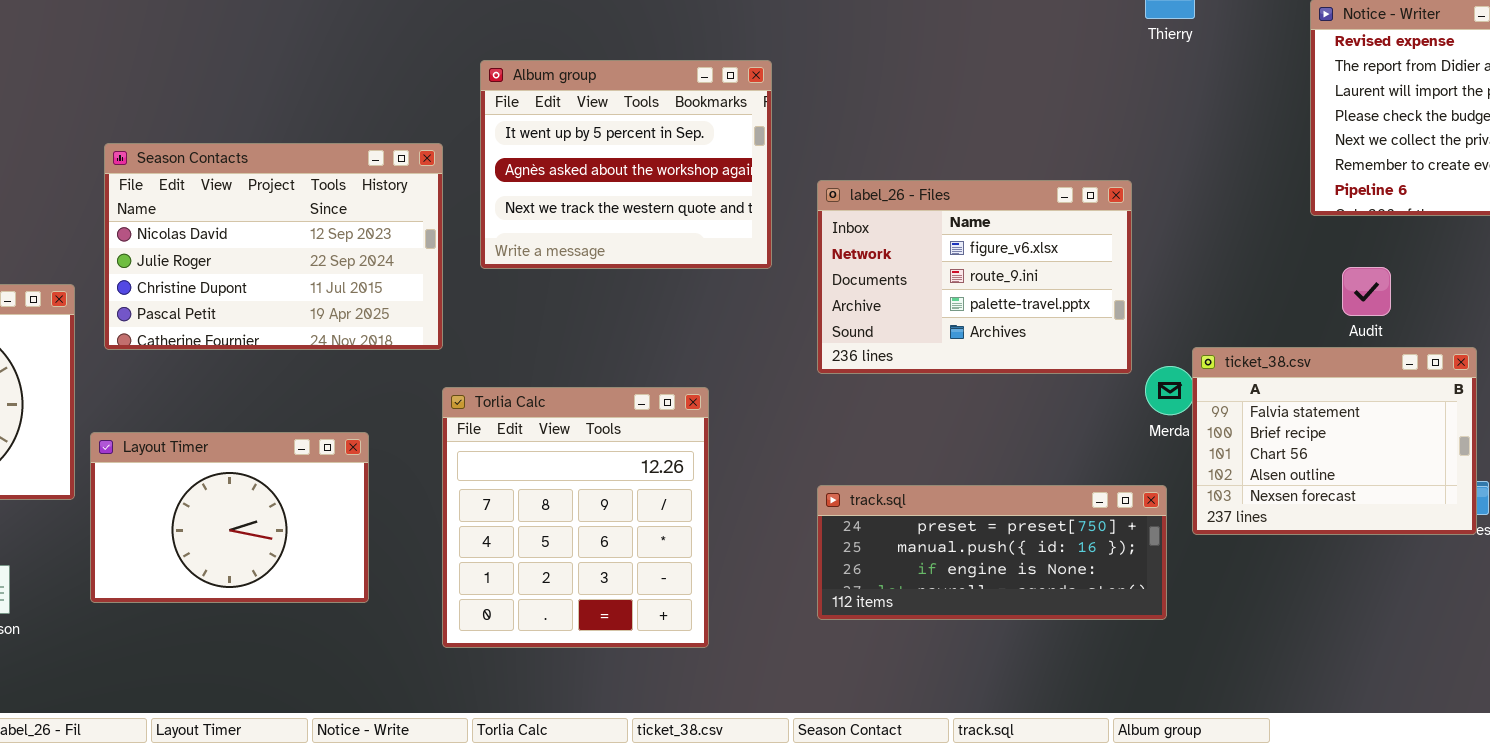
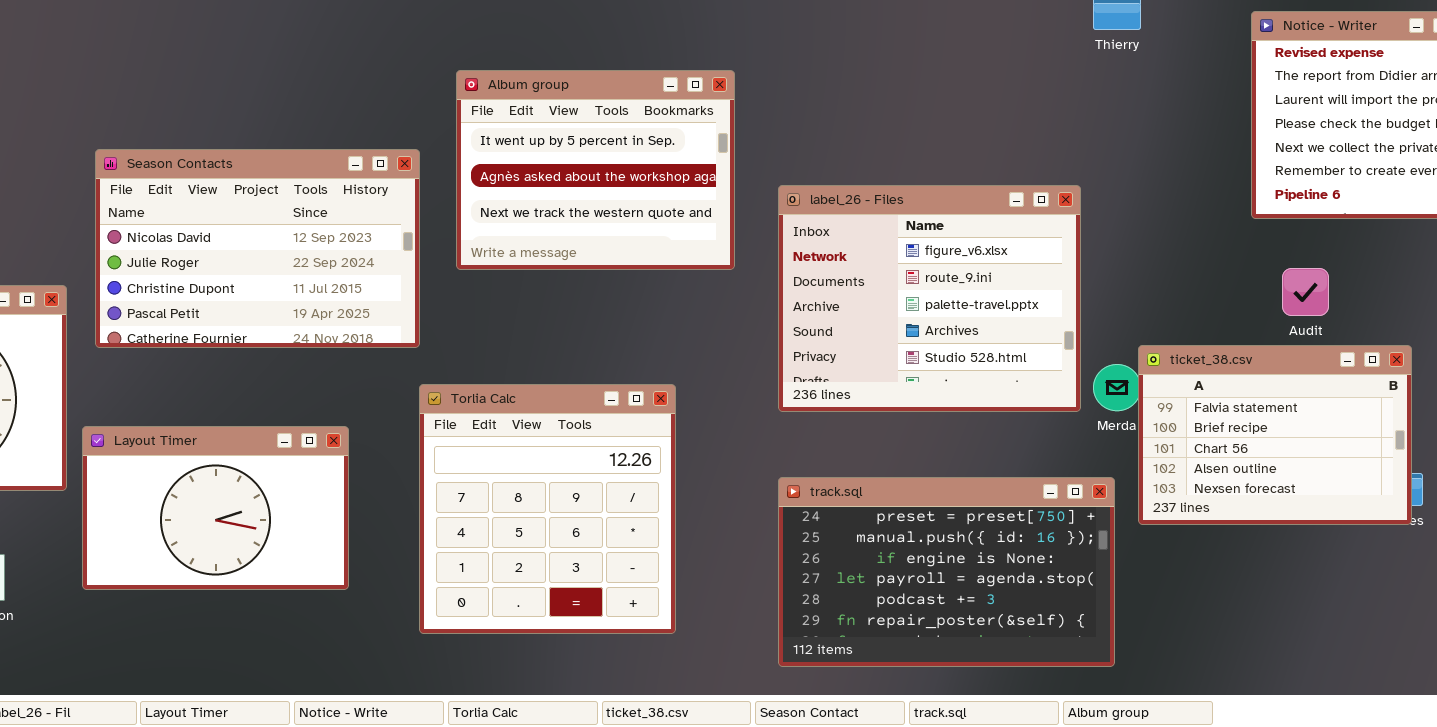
label_26 - Files: [817,180,1132,374] -> [778,185,1081,412], resized
track.sql: [817,485,1167,620] -> [778,477,1115,667], resized

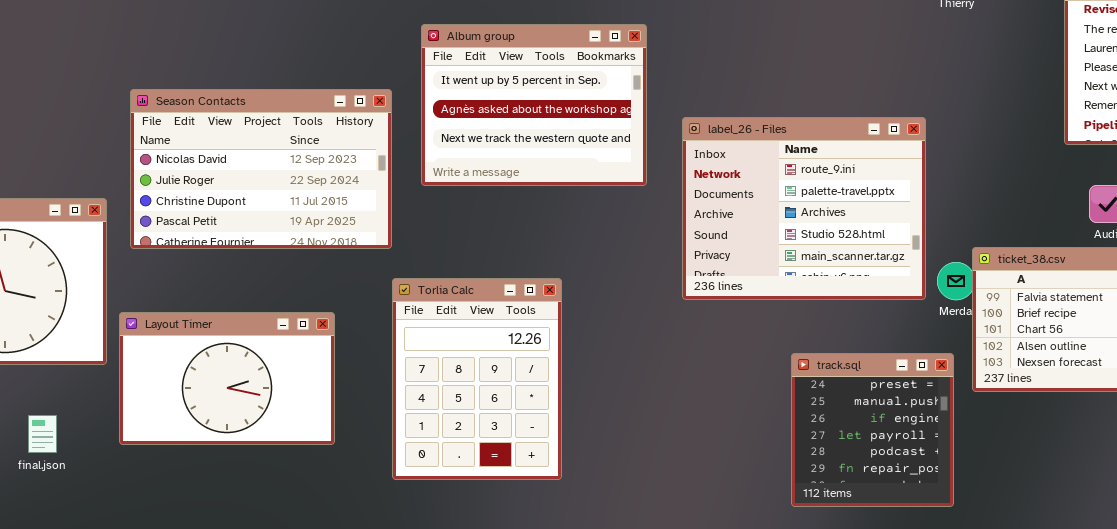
label_26 - Files: [778,185,1081,412] -> [682,117,926,300], scrolled down 1 row
Torlia Calc: [419,384,676,634] -> [392,278,562,480], resized
track.sql: [778,477,1115,667] -> [791,353,954,507], resized

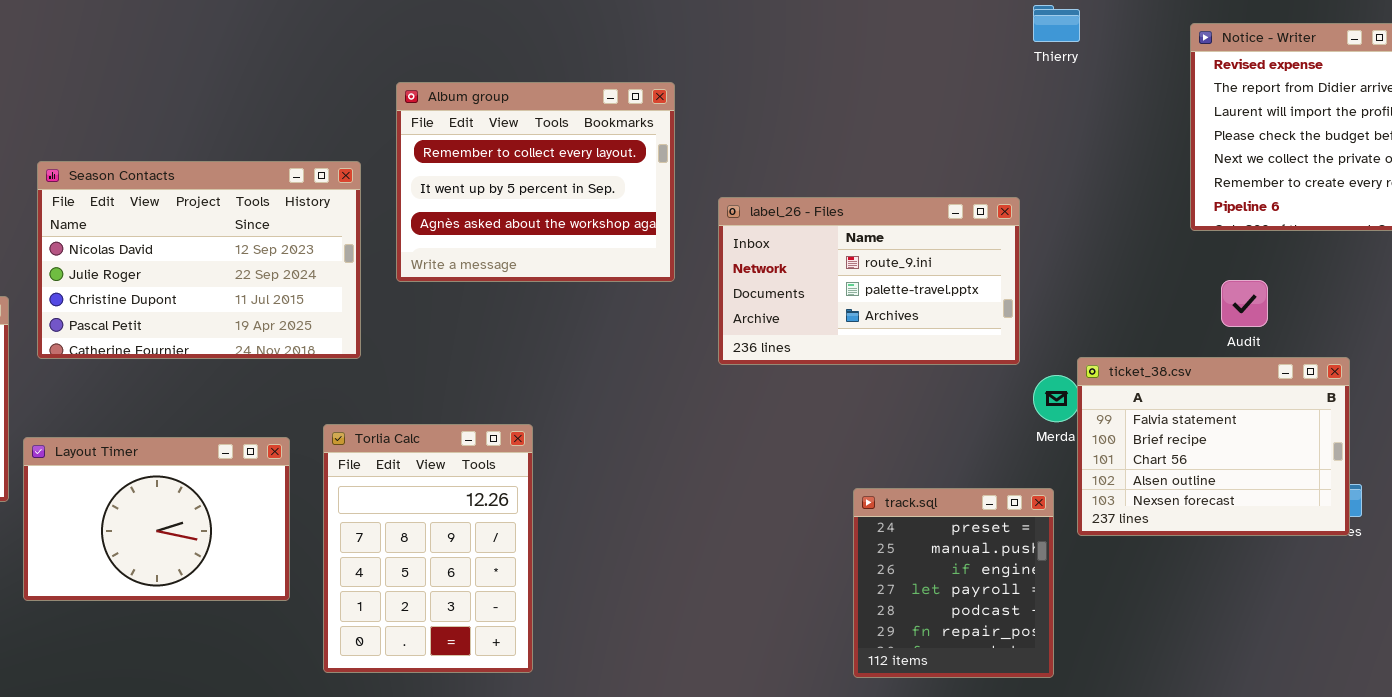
Album group: [421,24,647,186] -> [396,82,675,282], scrolled up 1 row
label_26 - Files: [682,117,926,300] -> [718,197,1020,365], resized
Torlia Calc: [392,278,562,480] -> [323,424,533,673], moved

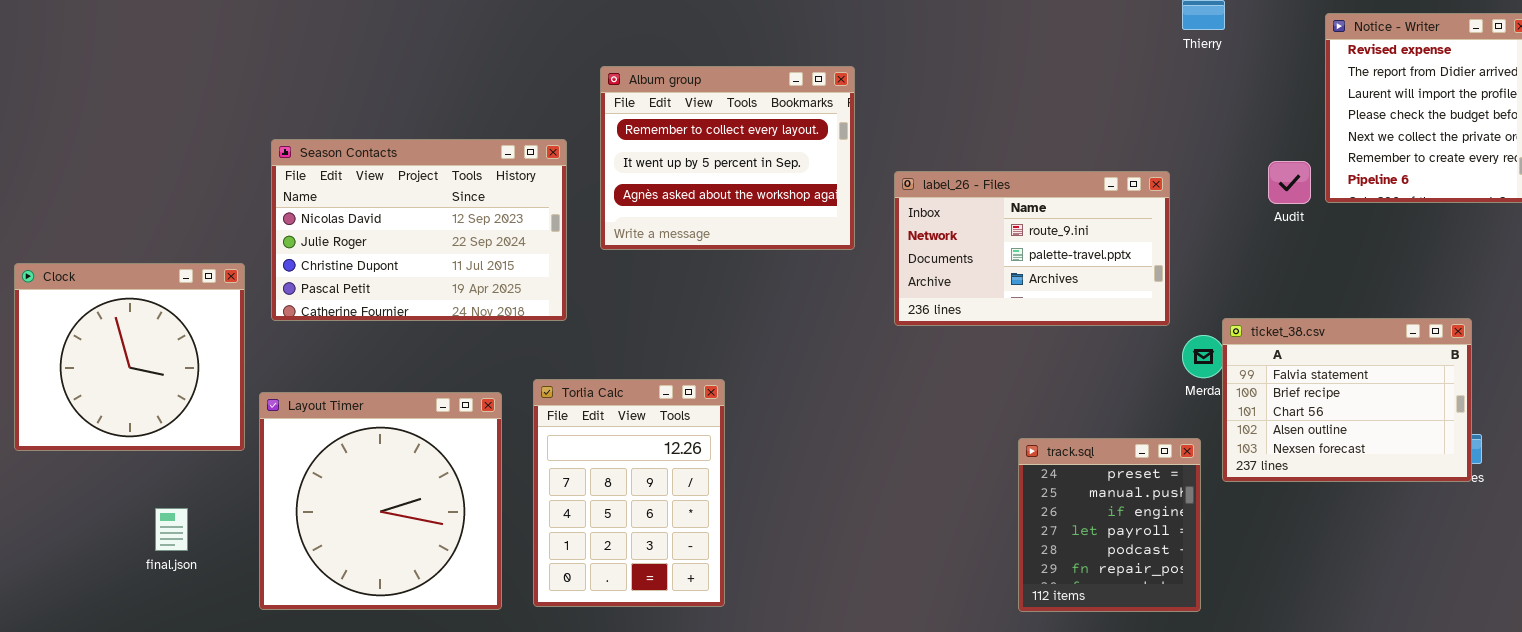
Audit: [1221,280,1268,327] -> [1268,161,1311,204], moved
Layout Timer: [23,437,290,601] -> [259,392,502,610], resized

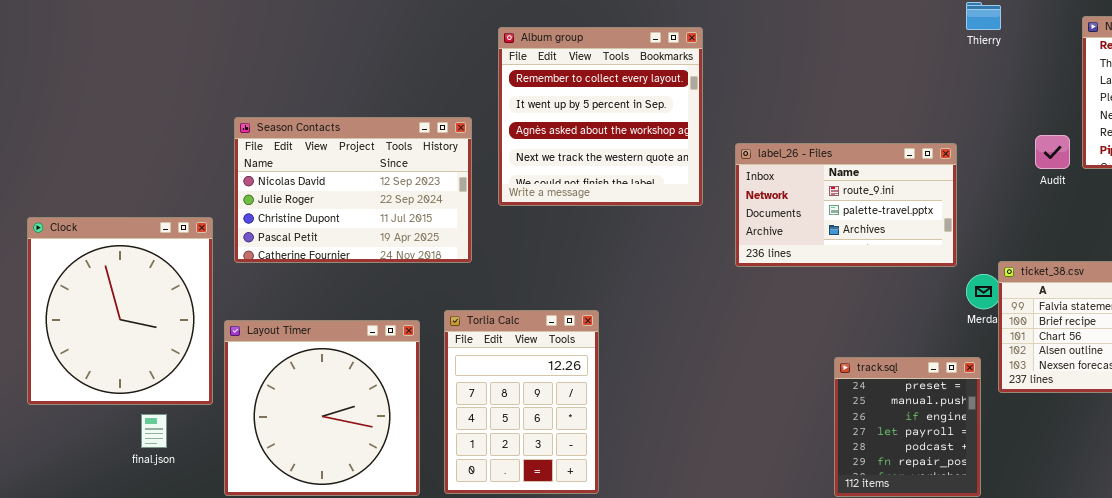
Album group: [600,66,855,250] -> [498,27,703,206], resized
Clock: [14,263,245,451] -> [27,217,213,405], resized

